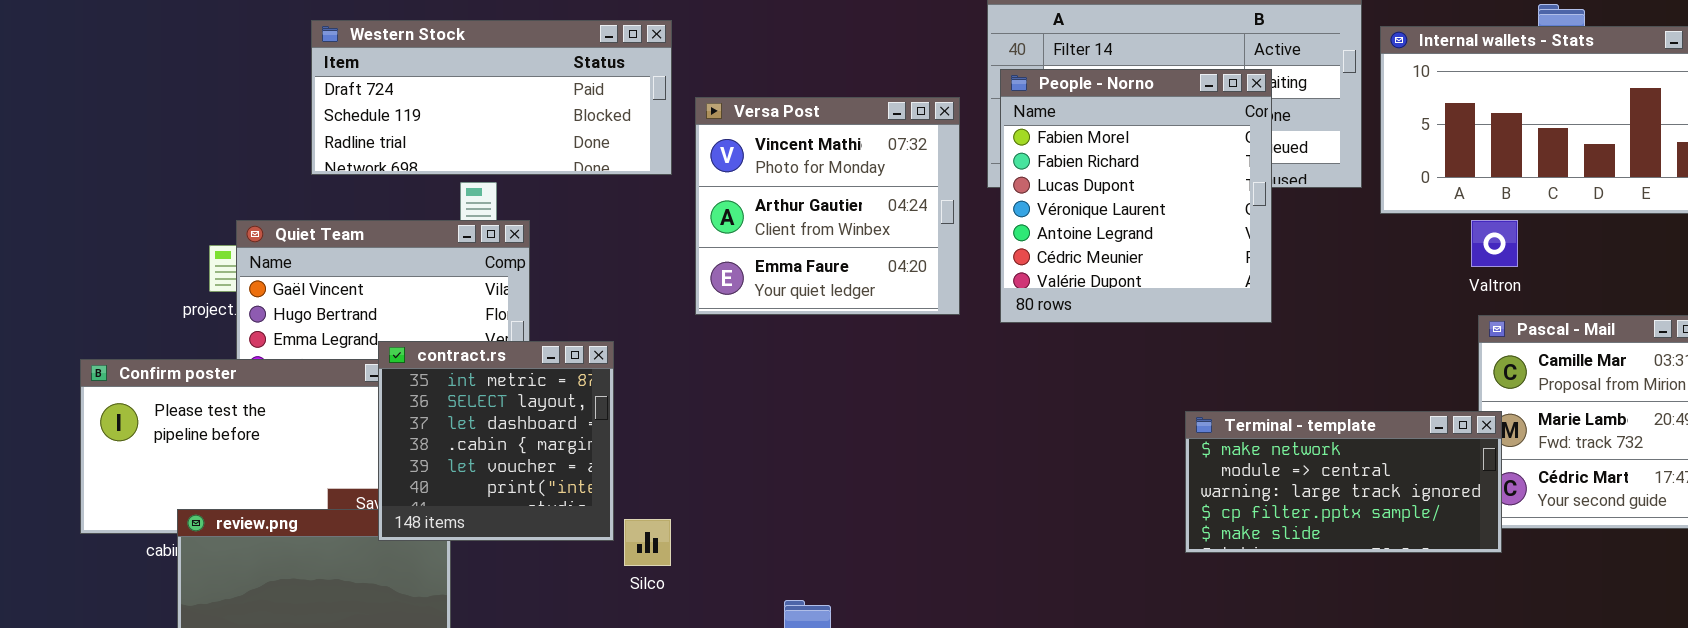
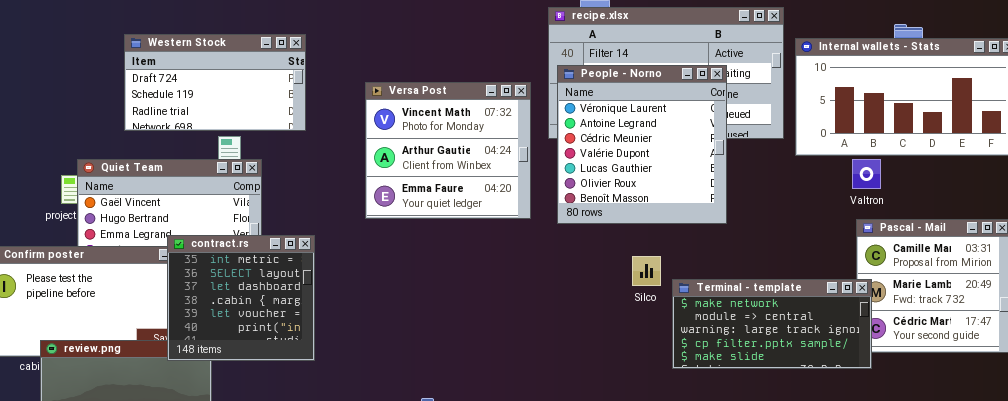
Western Stock: [311,20,672,175] -> [124,34,306,131], resized
People - Norno: [1000,69,1272,323] -> [557,65,727,224], scrolled down 3 rows
Silco: [624,519,671,566] -> [632,256,661,286], moved

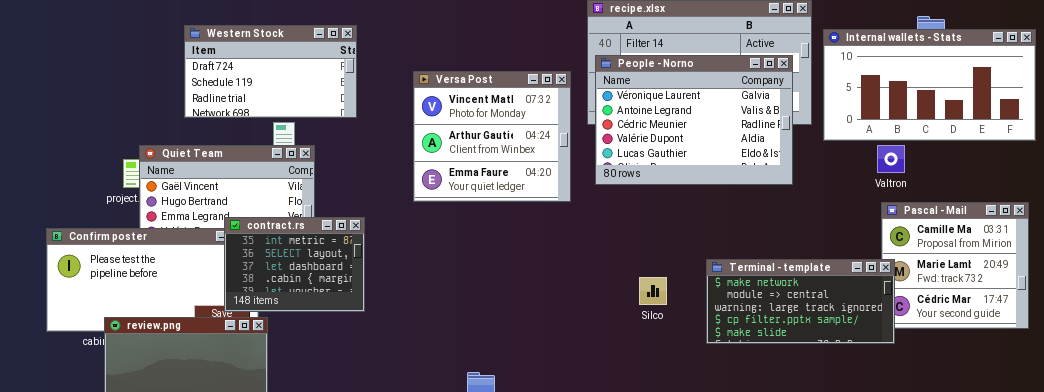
People - Norno: [557,65,727,224] -> [595,55,793,185], resized
contract.rs: [167,235,315,361] -> [224,217,365,312], resized
Silco: [632,256,661,286] -> [639,277,667,305], moved

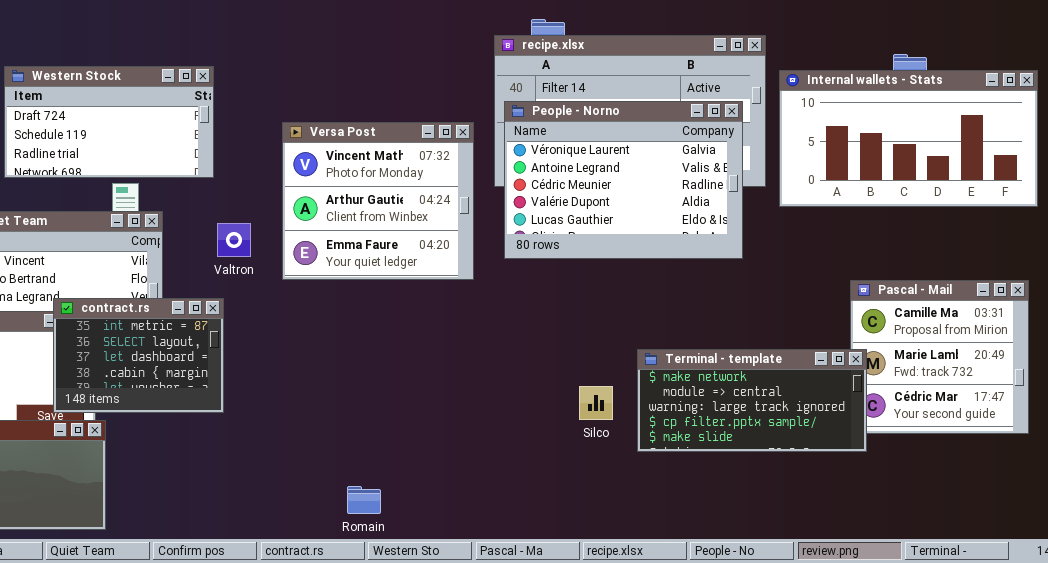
Valtron: [877,145,905,173] -> [217,223,251,257], moved
Silco: [639,277,667,305] -> [579,386,613,420], moved

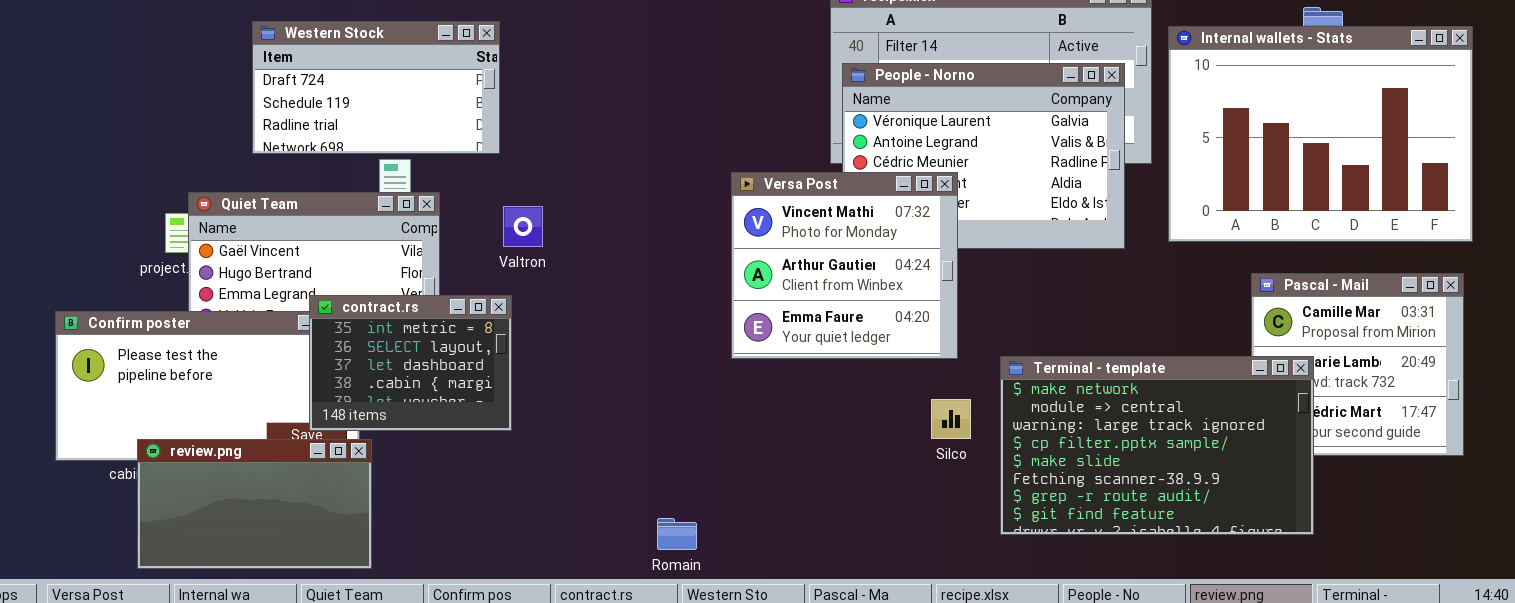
Internal wallets - Stats: [779,70,1038,207] -> [1168,26,1473,242], resized
Versa Post: [282,122,474,280] -> [731,172,958,359], moved
Terminal - template: [637,349,867,452] -> [1000,356,1314,535], resized

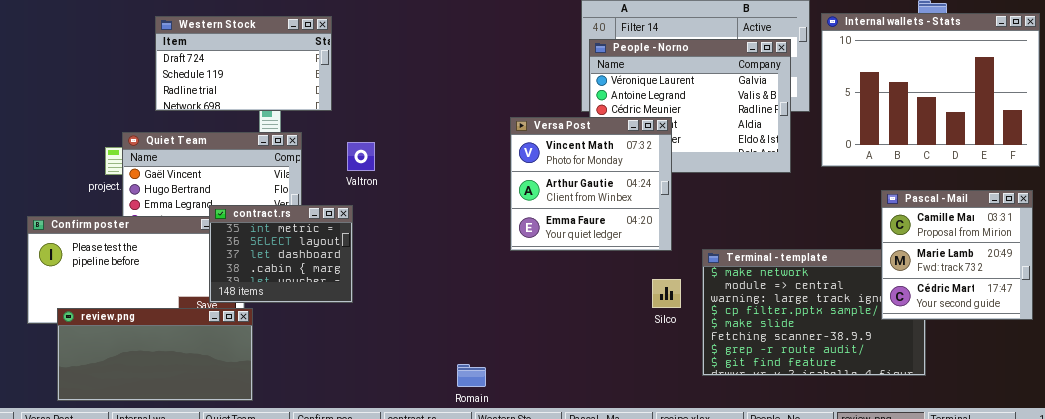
Western Stock: [252,21,500,154] -> [155,16,332,111], moved
Pascal - Mail: [1251,273,1464,456] -> [881,190,1033,320], raised
review.png: [137,439,372,569] -> [57,308,253,401], resized

